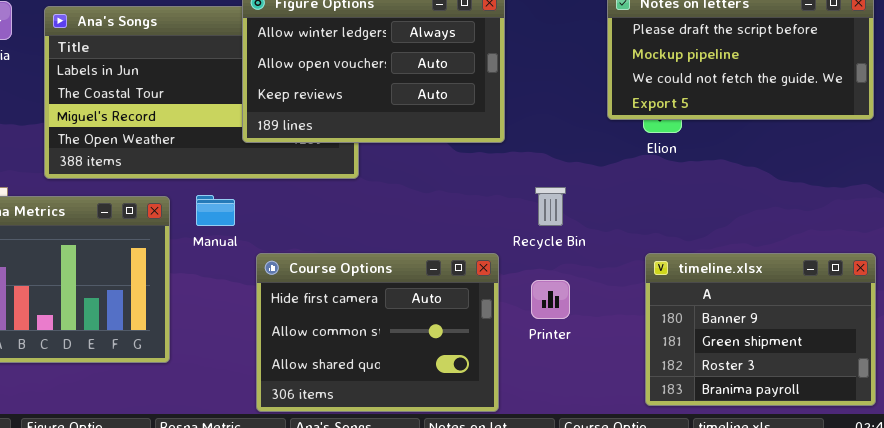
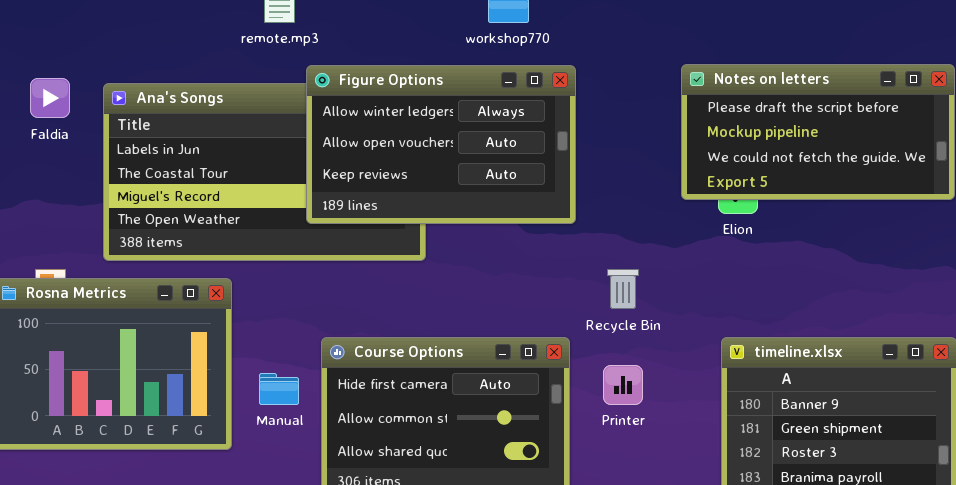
Manual: [196,195,235,226] -> [259,373,299,405], moved

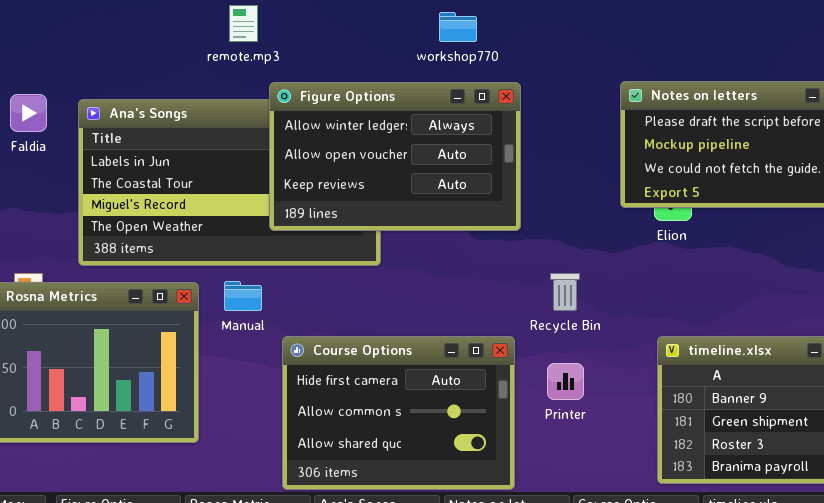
Manual: [259,373,299,405] -> [224,281,262,311], moved

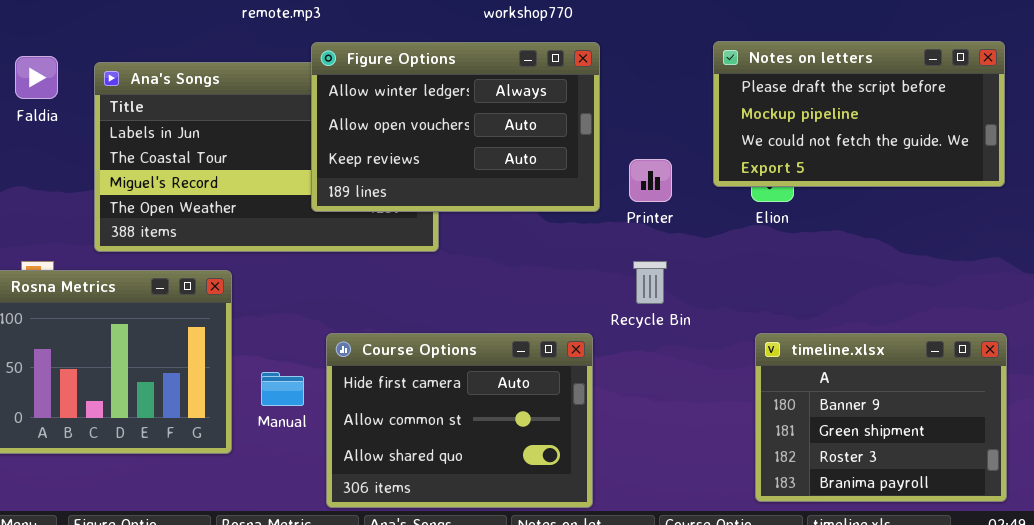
Manual: [224,281,262,311] -> [261,372,304,406], moved
Printer: [547,363,584,400] -> [629,159,672,202], moved

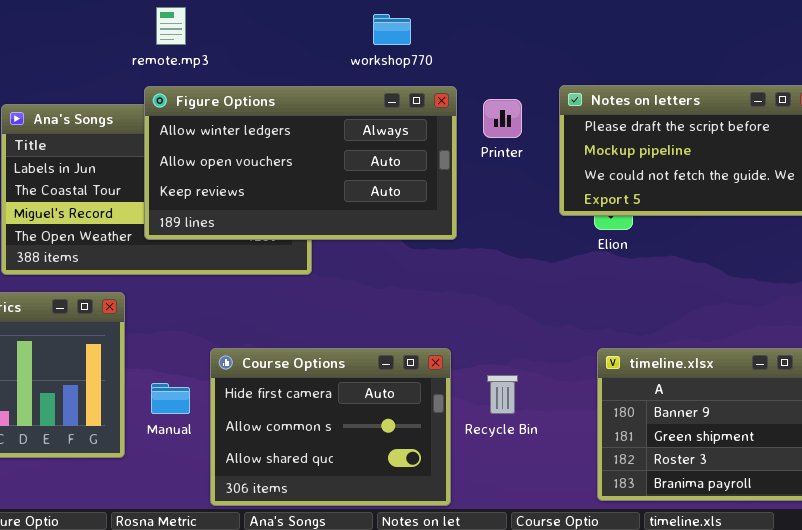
Figure Options: [311,42,600,212] -> [144,86,457,240], resized
Printer: [629,159,672,202] -> [483,99,522,138], moved
Recycle Bin: [633,261,667,304] -> [487,375,518,414], moved

